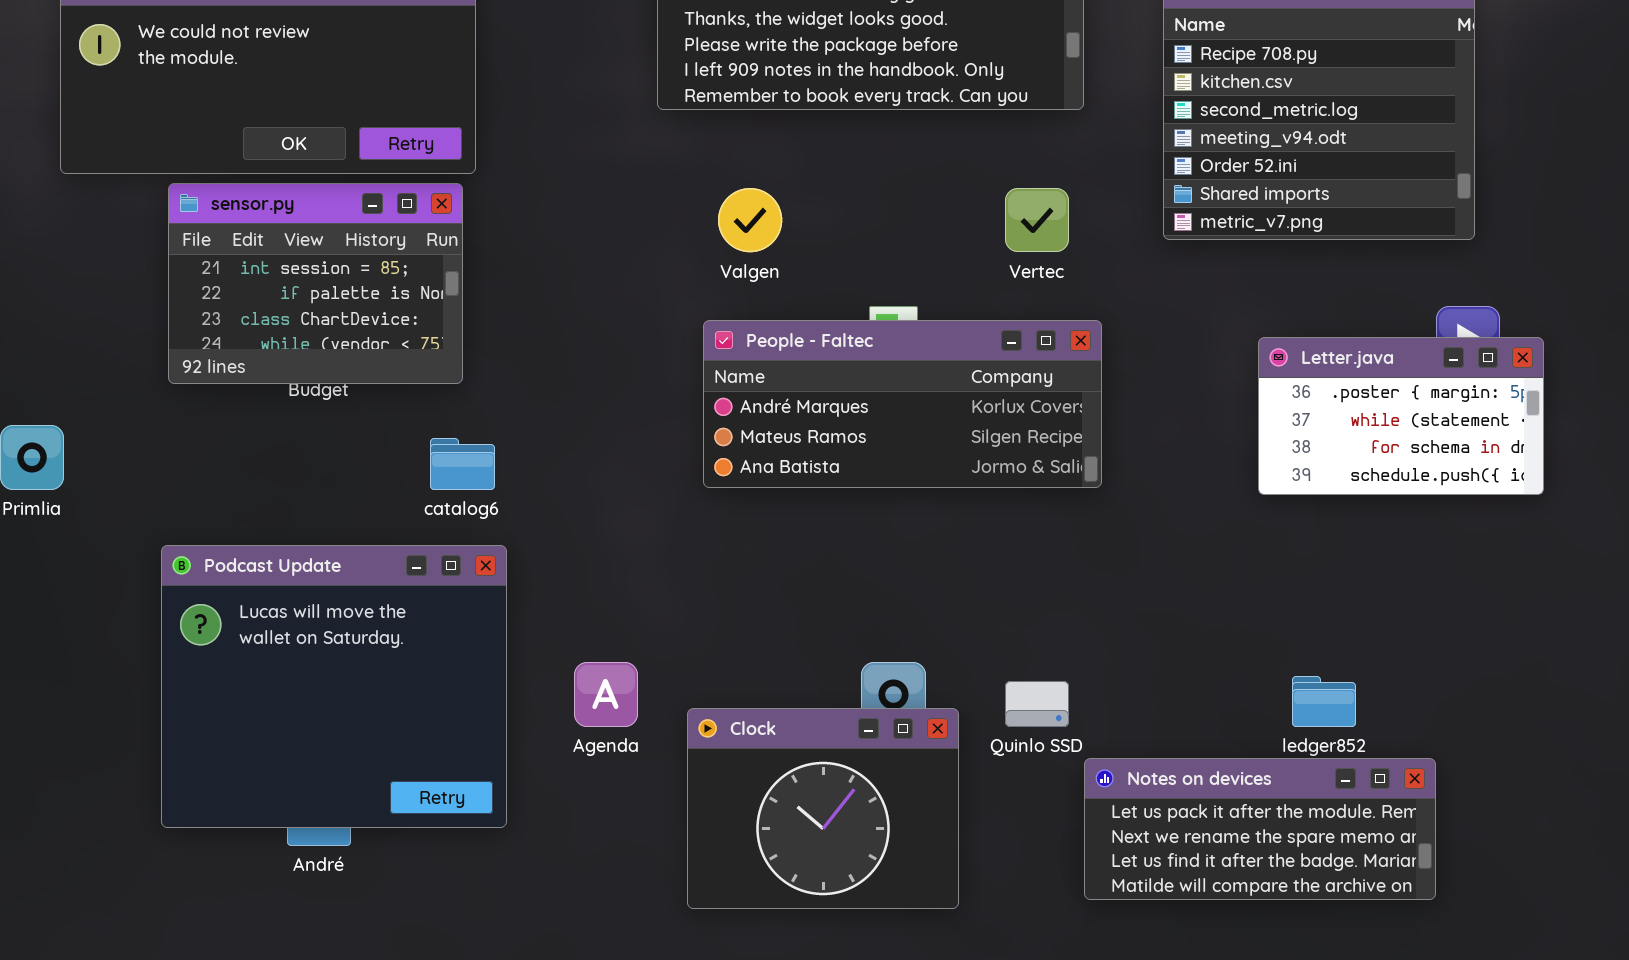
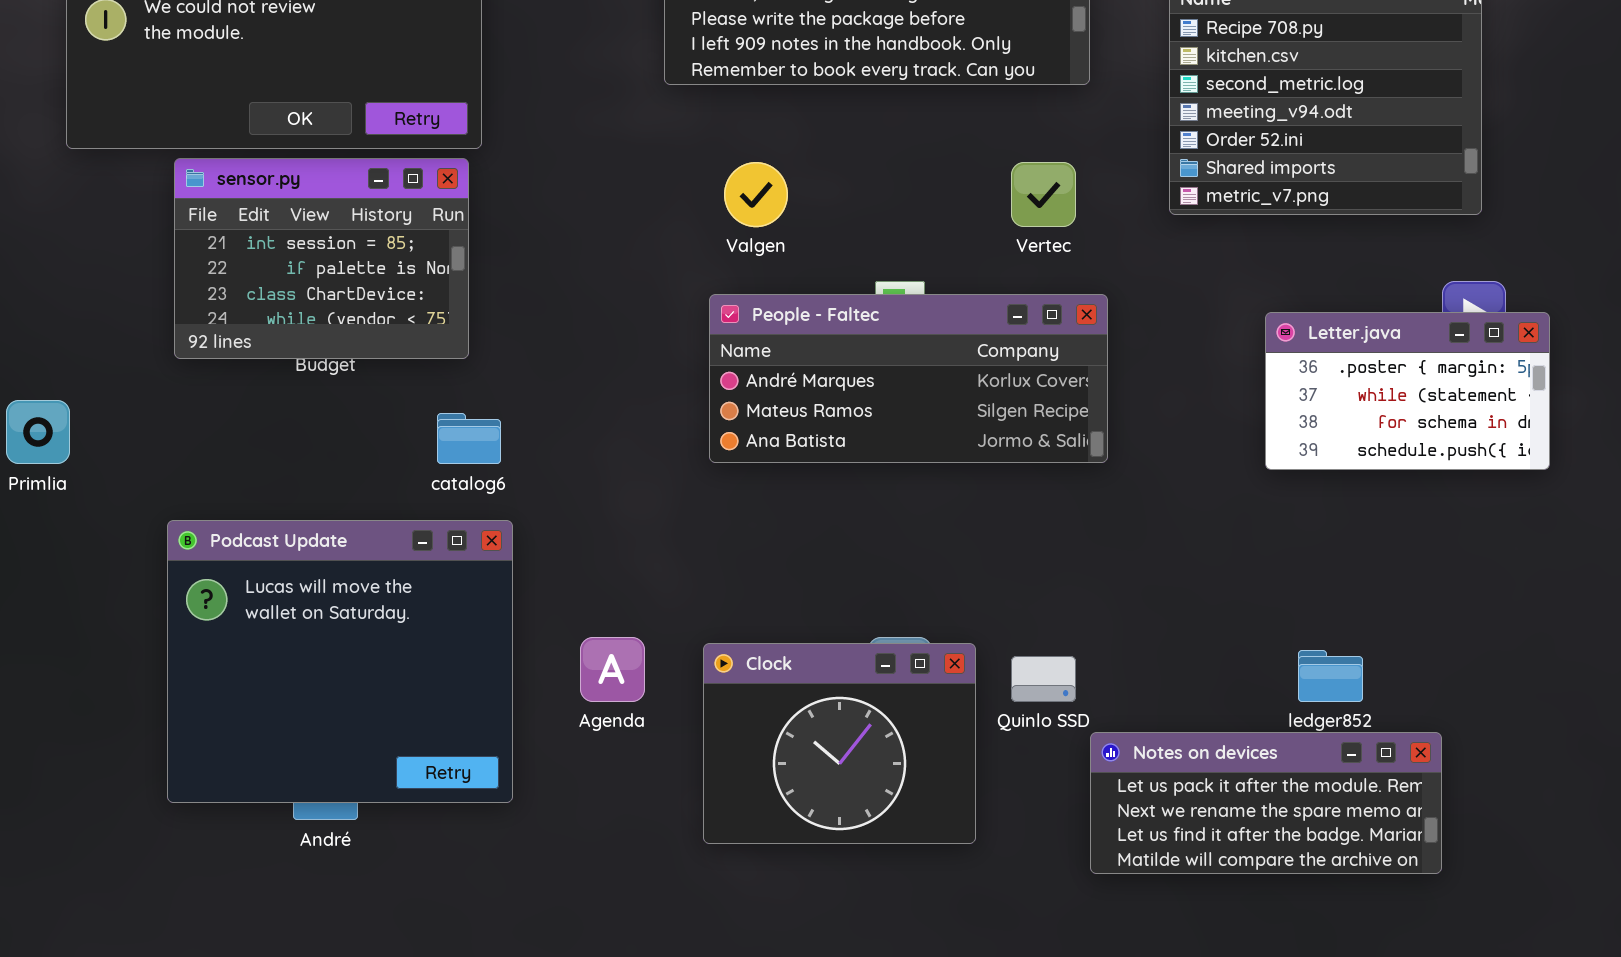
Clock: [687,708,959,909] -> [703,643,976,844], moved

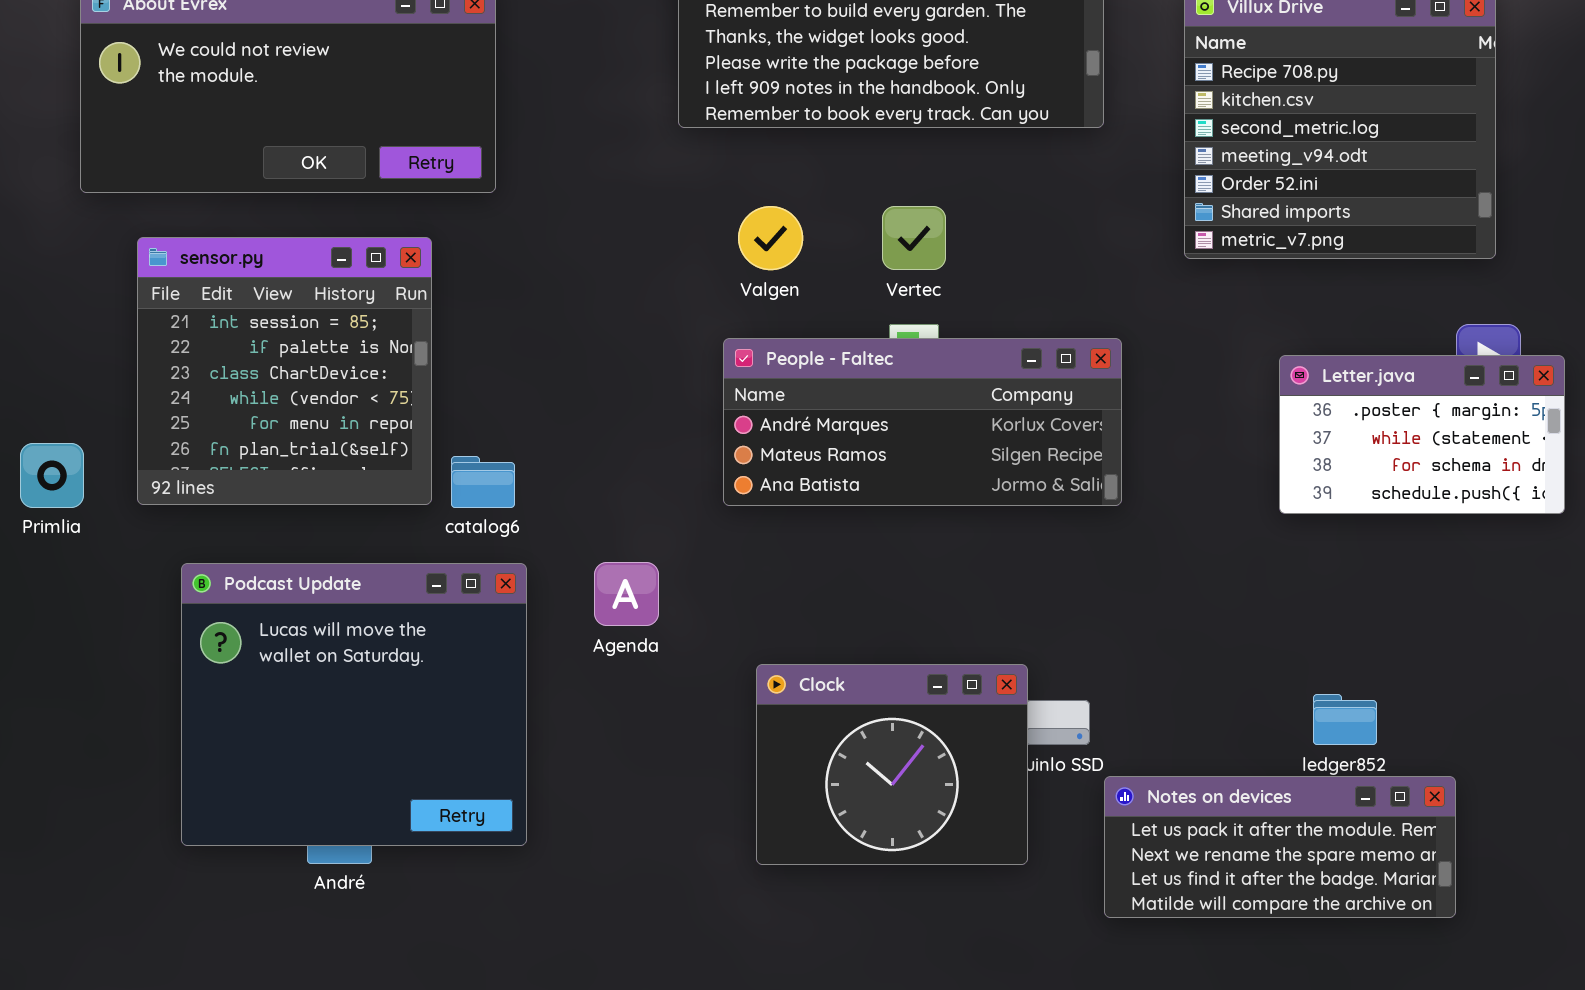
sensor.py: [174,158,469,359] -> [137,237,432,505], moved, resized
Vertec: [1011,162,1076,227] -> [882,206,946,270], moved
Agenda: [580,637,645,702] -> [594,562,659,626], moved
Clock: [703,643,976,844] -> [756,664,1028,865], moved

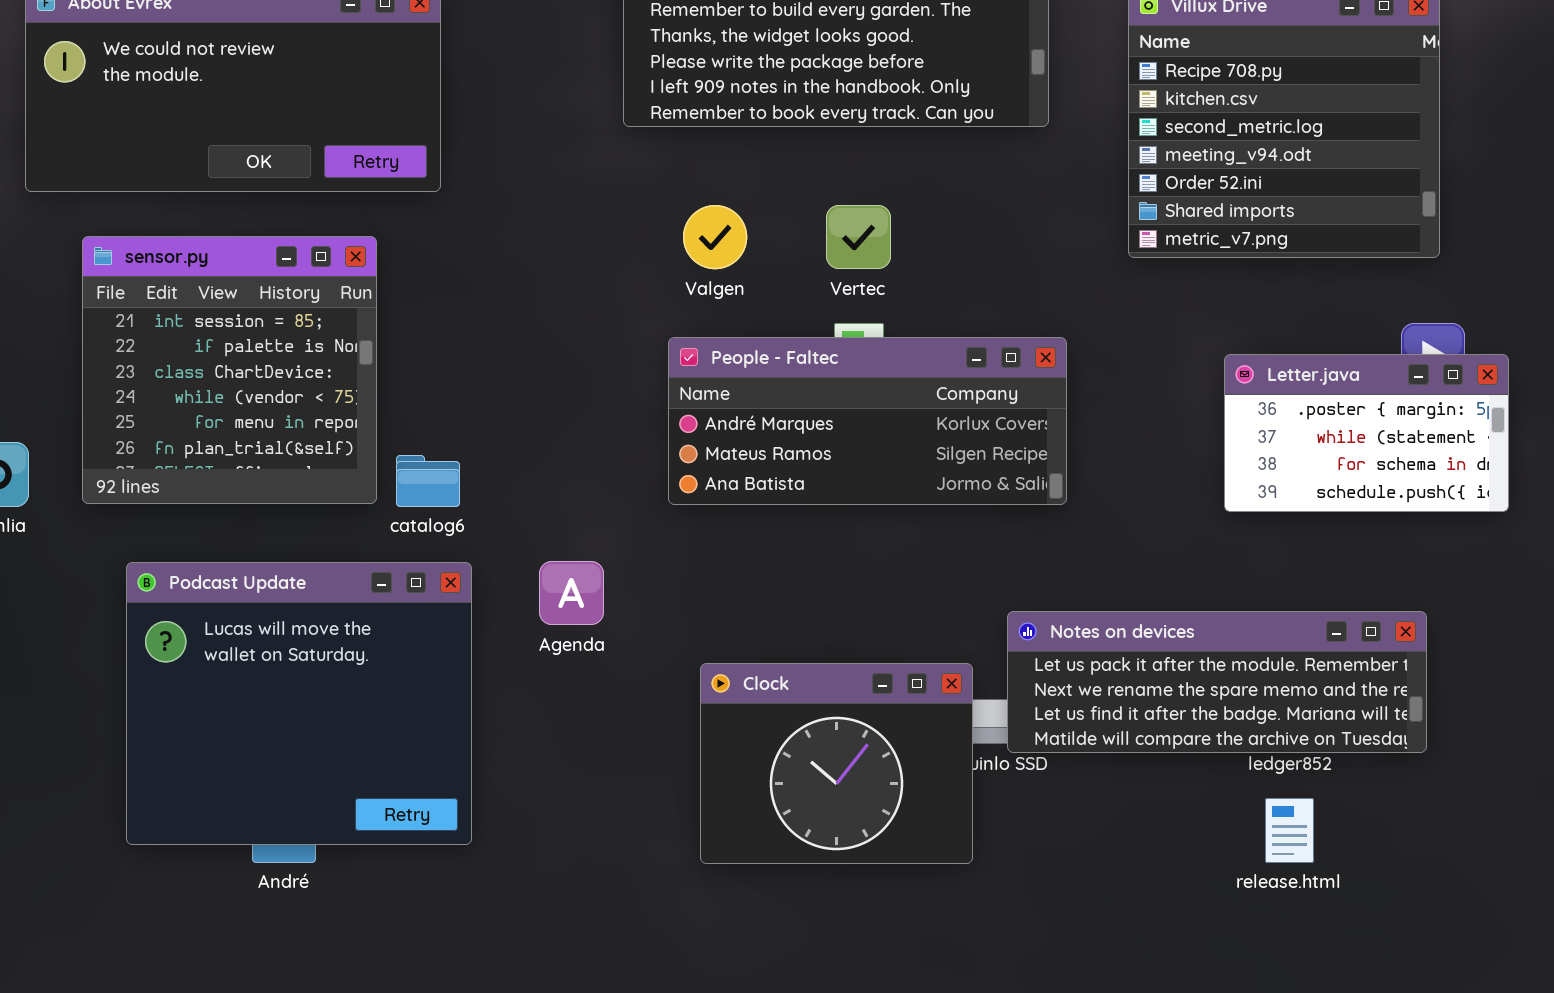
Notes on devices: [1104,776,1456,918] -> [1007,611,1427,753], moved, resized

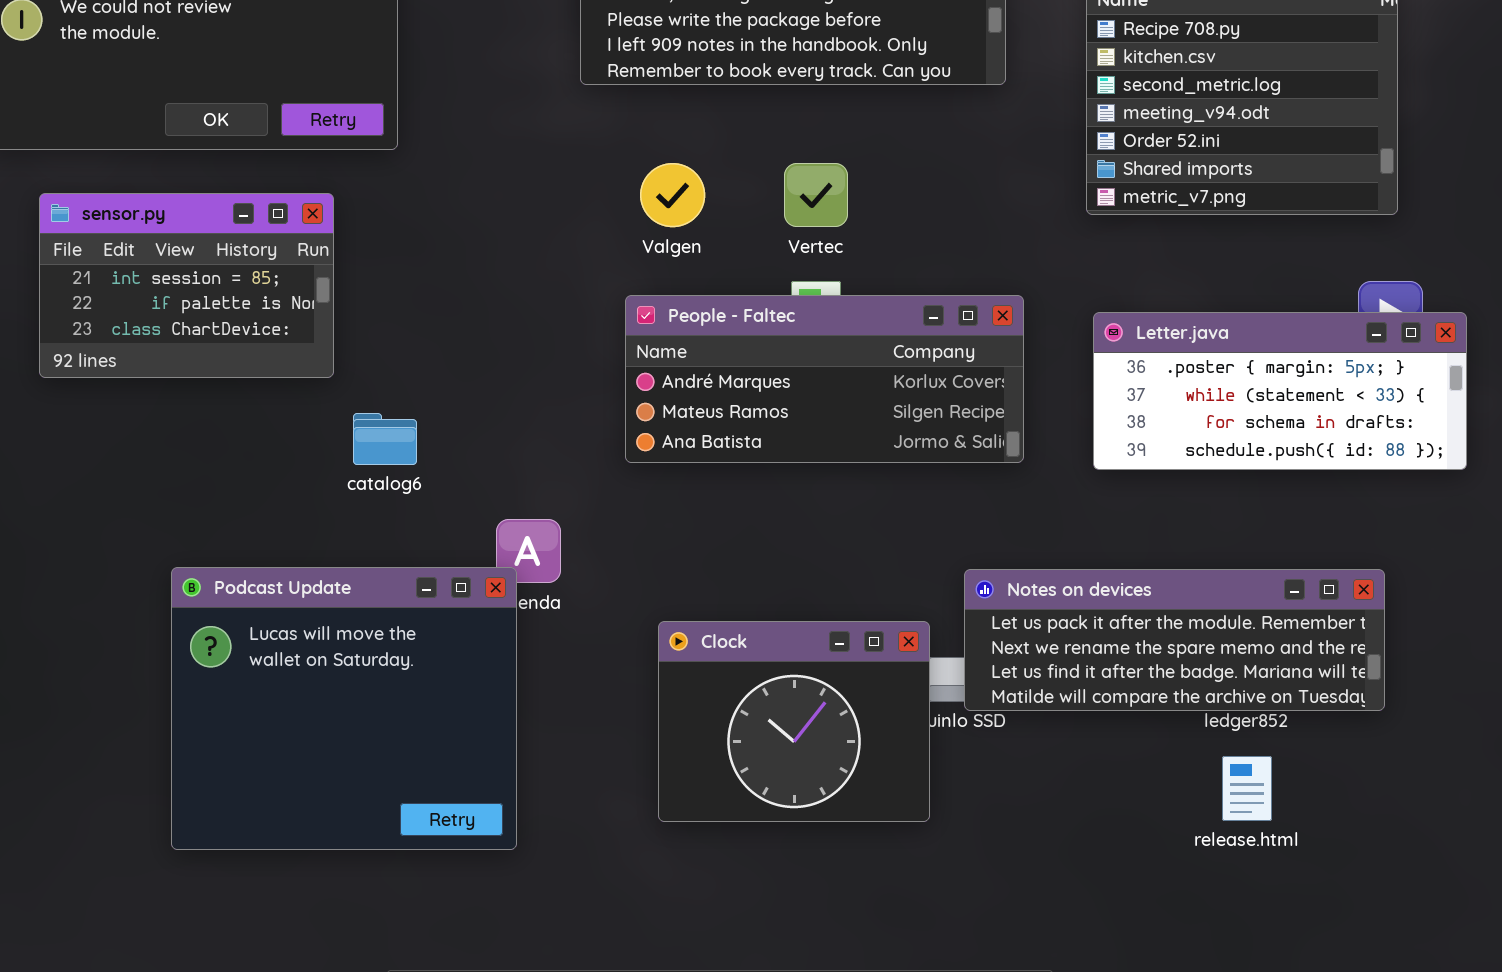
sensor.py: [82,236,377,504] -> [39,193,334,378], resized
Letter.java: [1224,354,1509,512] -> [1093,312,1467,470], resized
Podcast Update: [126,562,472,845] -> [171,567,517,850], moved

